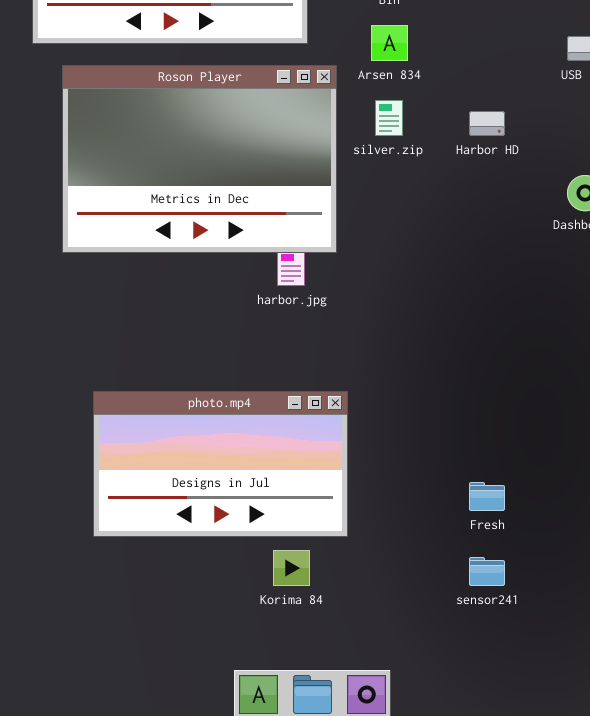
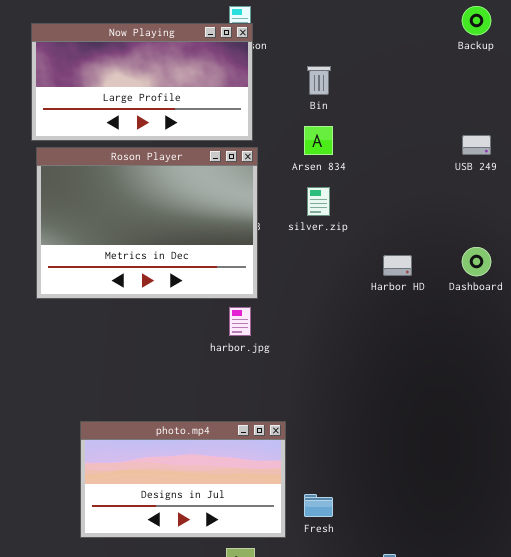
Roson Player: [62,65,337,253] -> [36,147,258,299], moved
Harbor HD: [469,111,505,136] -> [383,255,412,276], moved
Fresh: [469,482,505,511] -> [304,494,333,517], moved

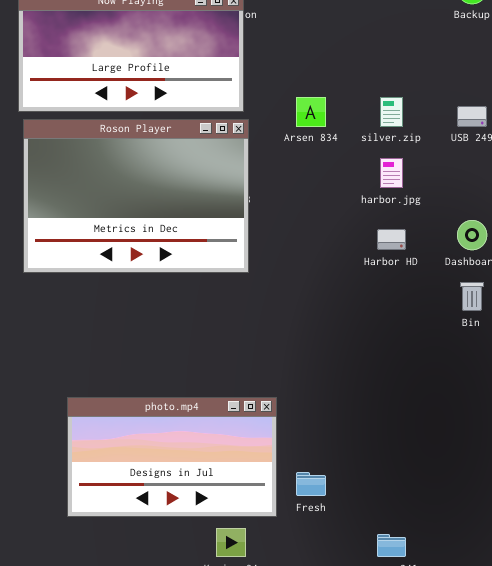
Bin: [307,66,331,95] -> [460,282,484,311], moved
silver.zip: [307,187,330,216] -> [380,97,403,127], moved
harbor.jpg: [229,307,251,336] -> [380,158,403,188], moved

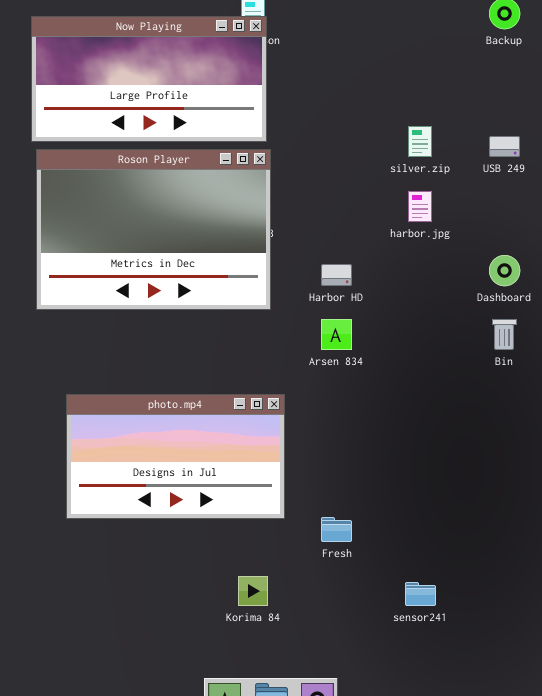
Arsen 834: [296,97,326,127] -> [321,319,352,350], moved
Harbor HD: [377,229,406,250] -> [321,264,352,286], moved
photo.mp4: [67,397,277,517] -> [66,394,285,519], moved

